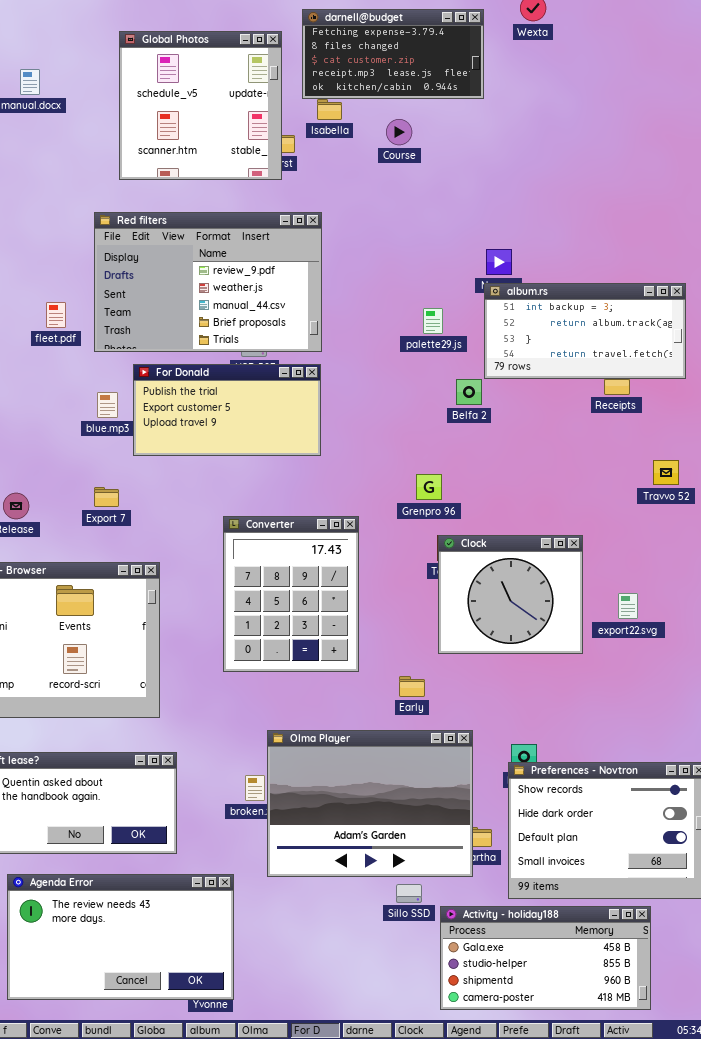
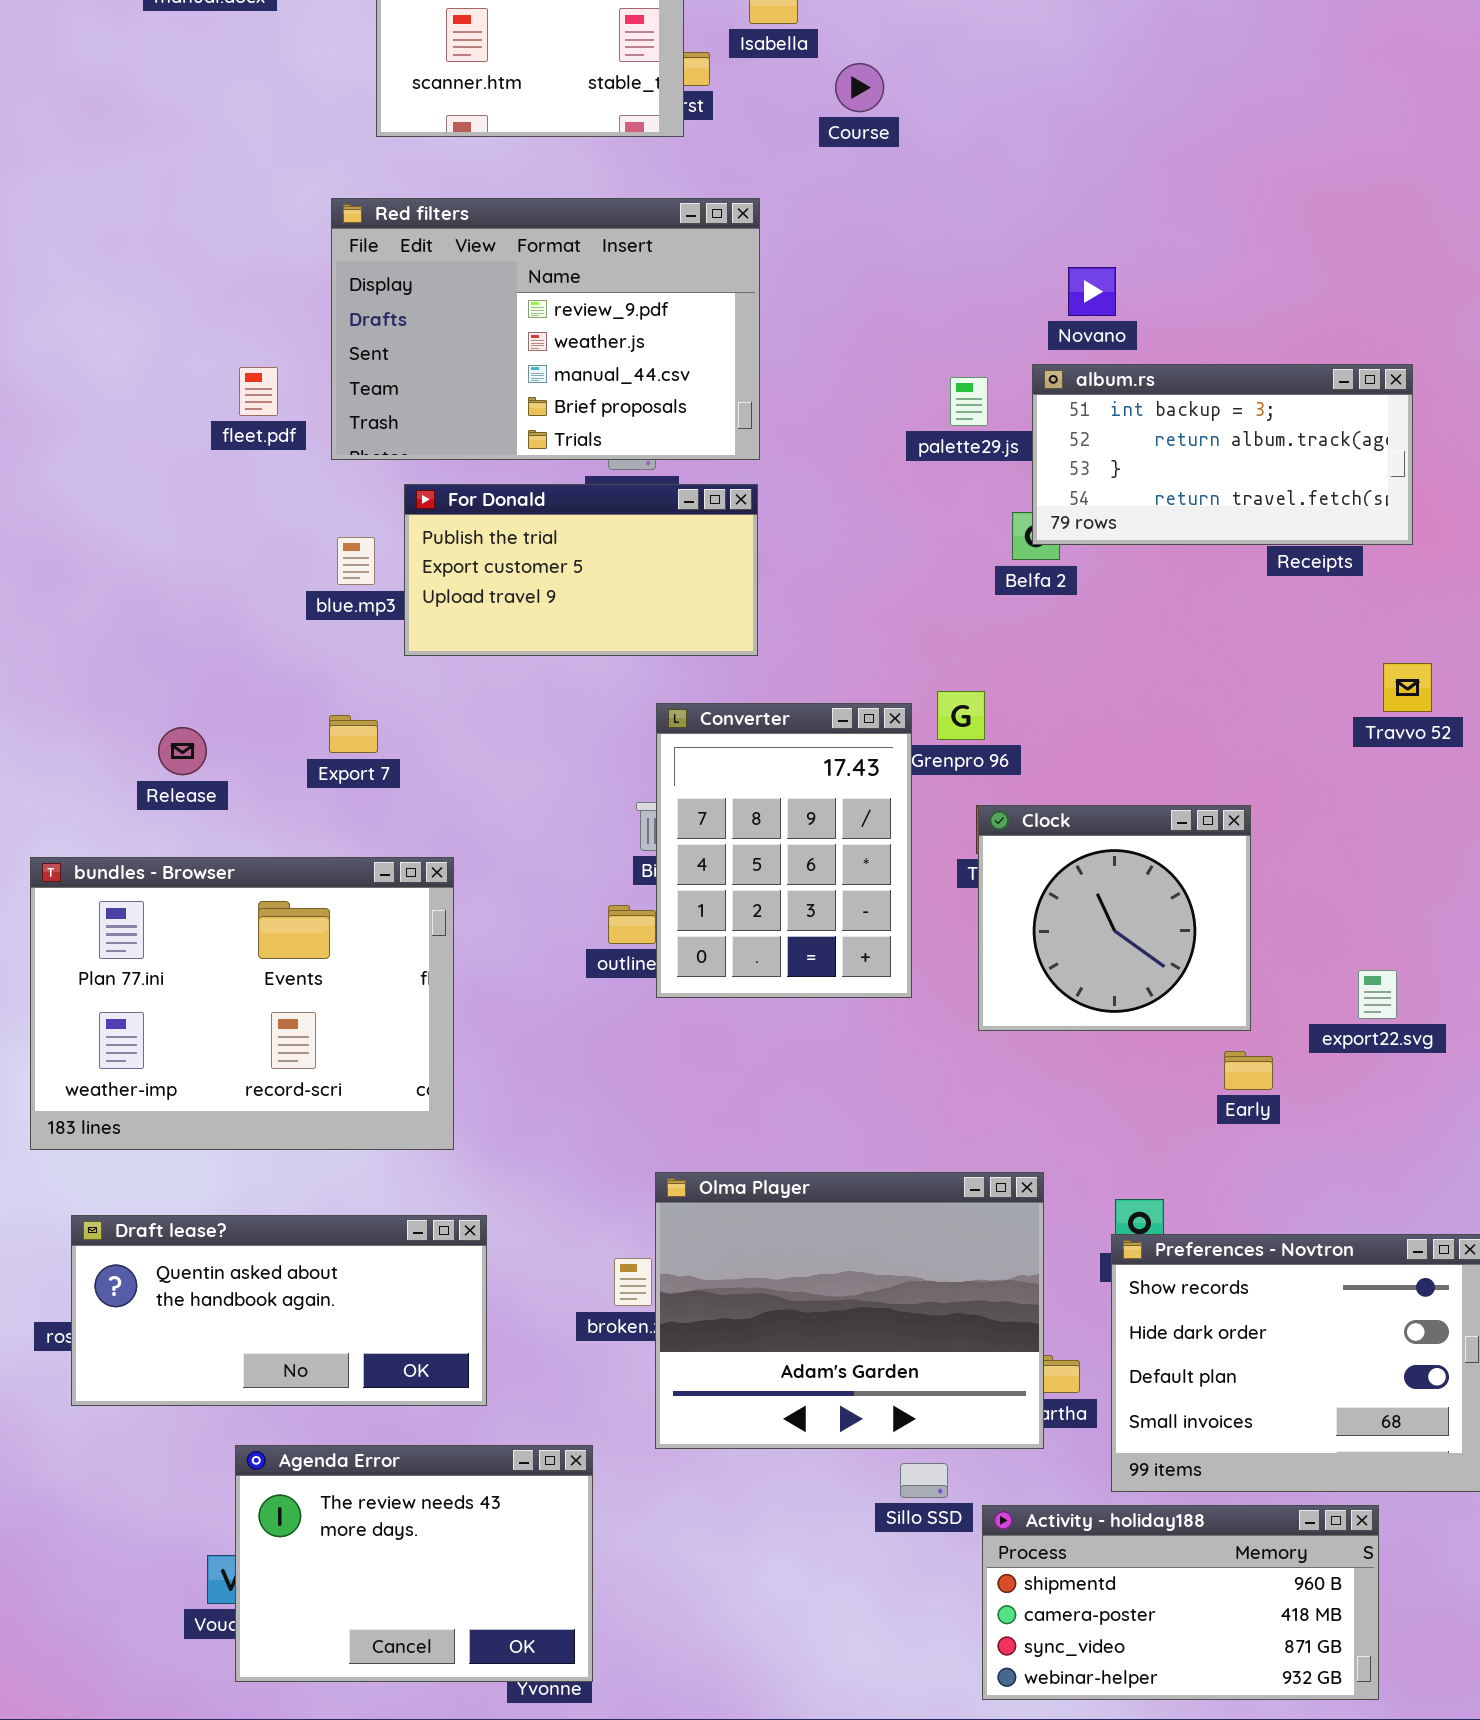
Course: [386,119,412,145] -> [835,63,884,112], moved
album.rs: [484,283,686,379] -> [1032,364,1413,545], moved
Converter: [223,516,359,672] -> [656,703,912,998], moved
export22.svg: [618,593,638,619] -> [1358,970,1397,1019], moved
Early: [399,676,425,697] -> [1224,1051,1273,1090], moved
Agenda Error: [7,874,234,1000] -> [235,1445,593,1682], resized
Activity - holiday188: [440,906,651,1010] -> [982,1505,1379,1700], scrolled down 2 rows

